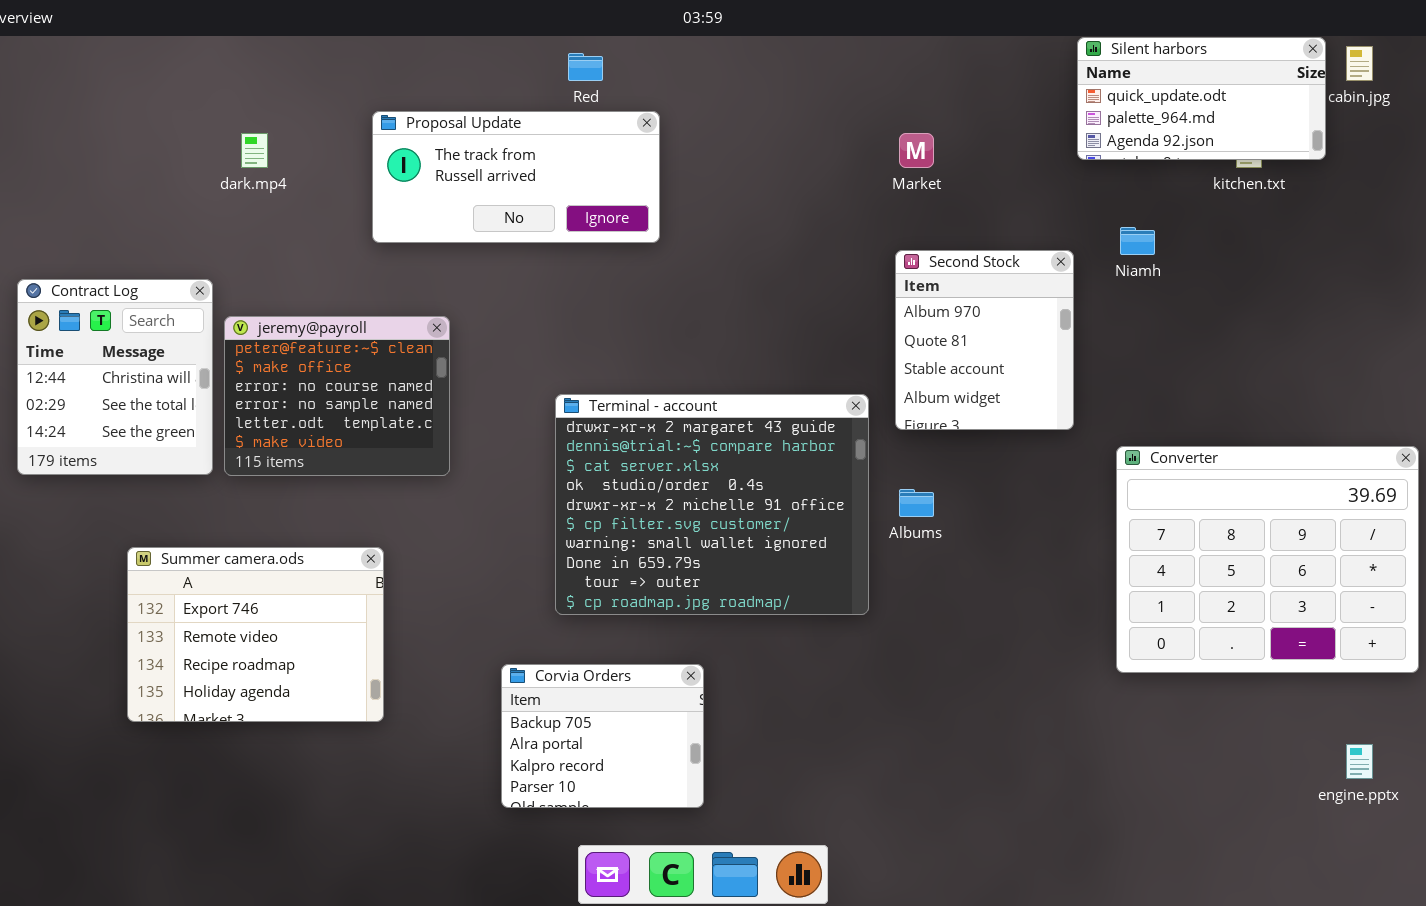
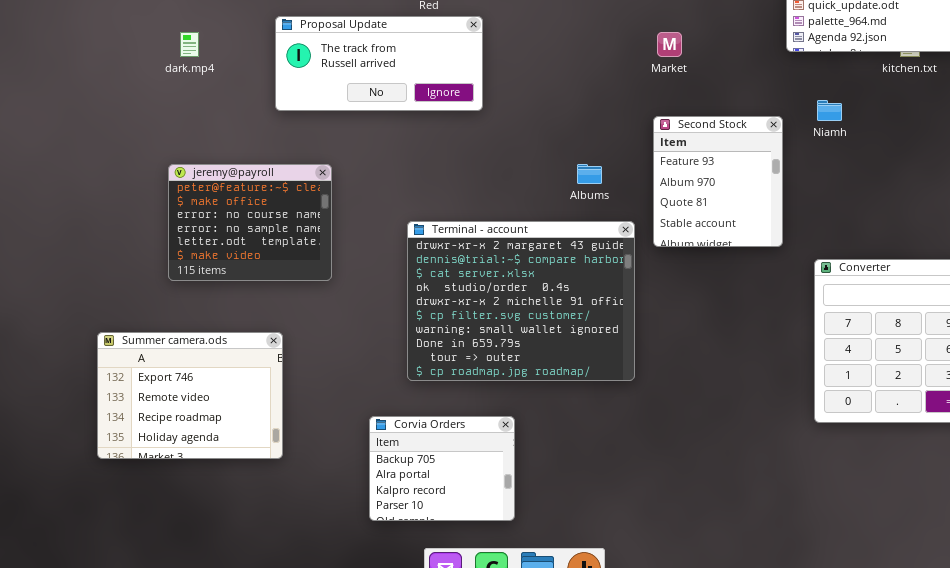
Second Stock: [895,250,1074,430] -> [653,116,783,247], scrolled up 1 row
Contract Log: [17,279,213,475] -> none, closed
Albums: [899,489,934,517] -> [577,164,602,184], moved

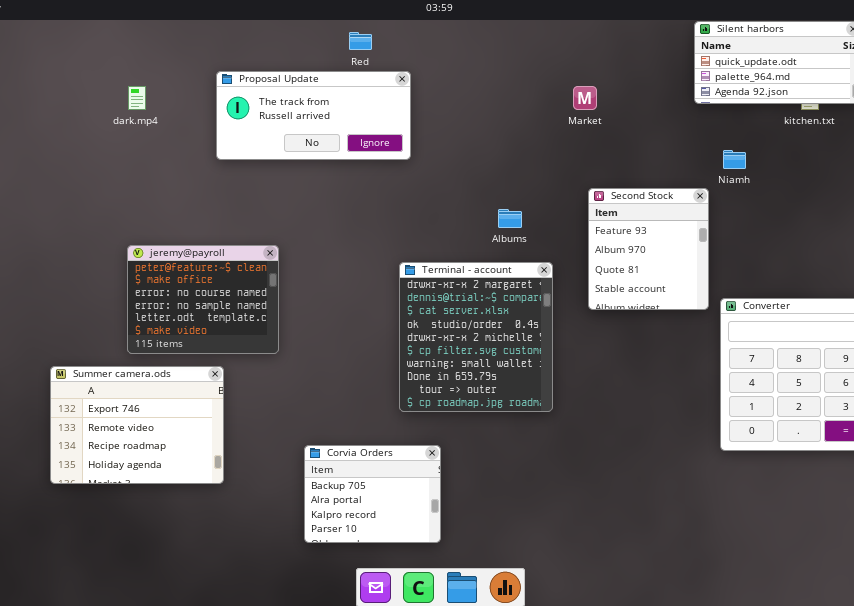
Second Stock: [653,116,783,247] -> [588,188,709,310], moved
jeremy@payroll: [168,164,332,281] -> [127,245,279,354], moved
Terminal - account: [407,221,635,381] -> [399,262,553,412], resized

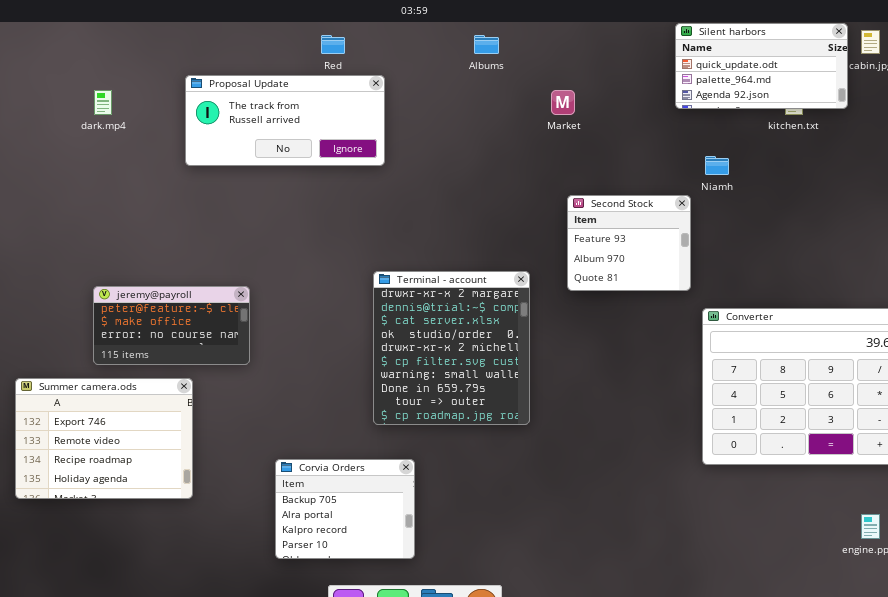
Second Stock: [588,188,709,310] -> [567,195,691,291], resized
Albums: [498,209,522,228] -> [474,35,499,54], moved
jeremy@payroll: [127,245,279,354] -> [93,286,250,365], resized

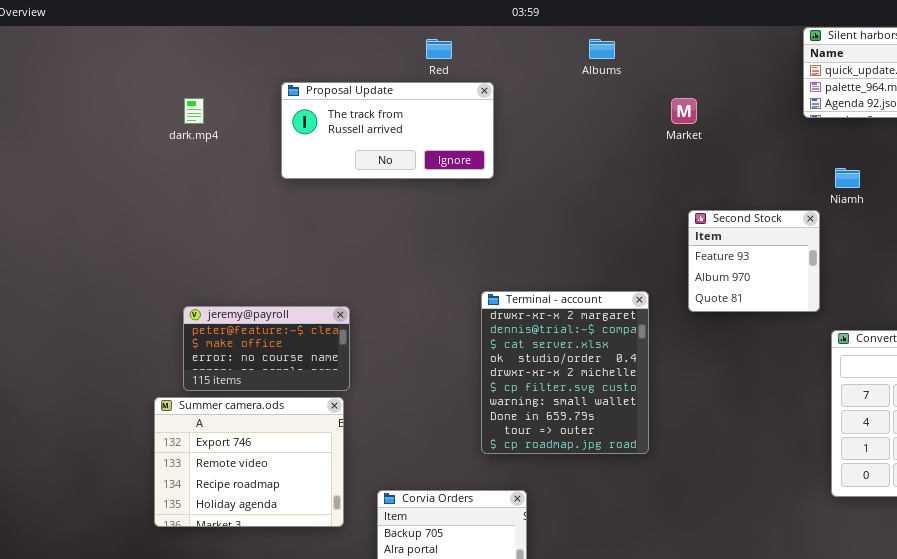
Summer camera.ods: [15,378,193,499] -> [154,397,344,527], moved

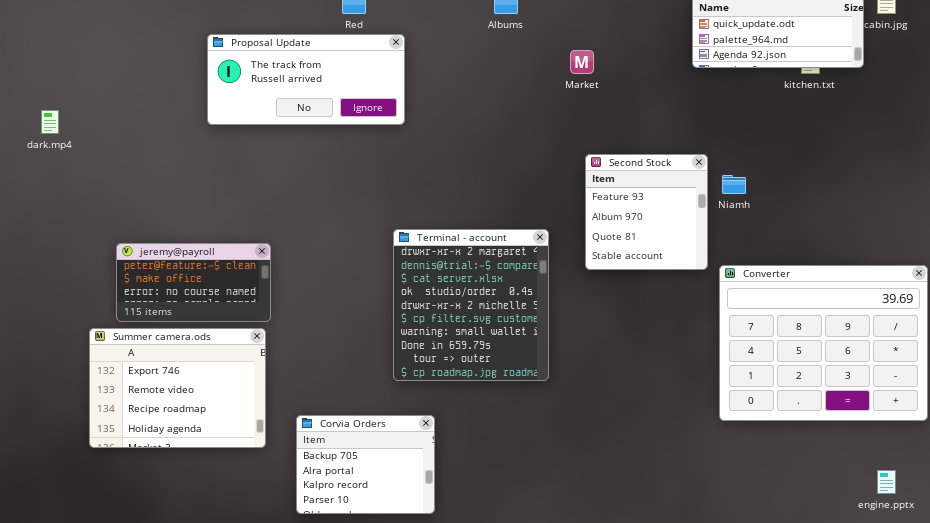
dark.mp4: [184,98,204,124] -> [41,110,59,134], moved
Niamh: [835,168,860,188] -> [722,175,746,194], moved
Second Stock: [688,210,820,312] -> [585,154,708,270], resized

